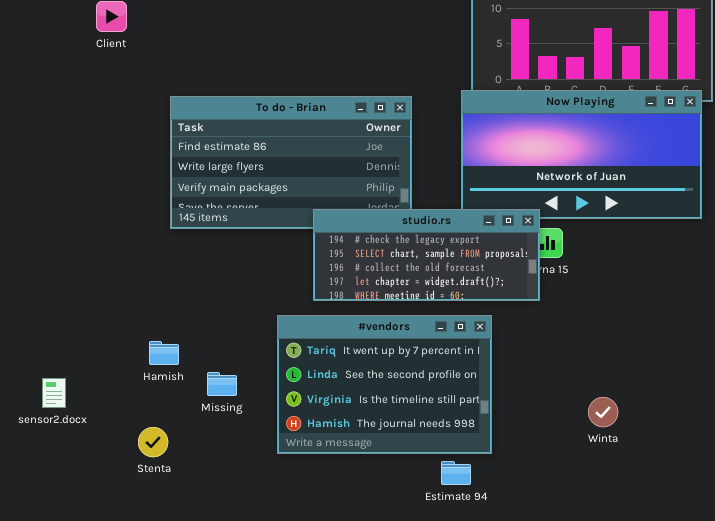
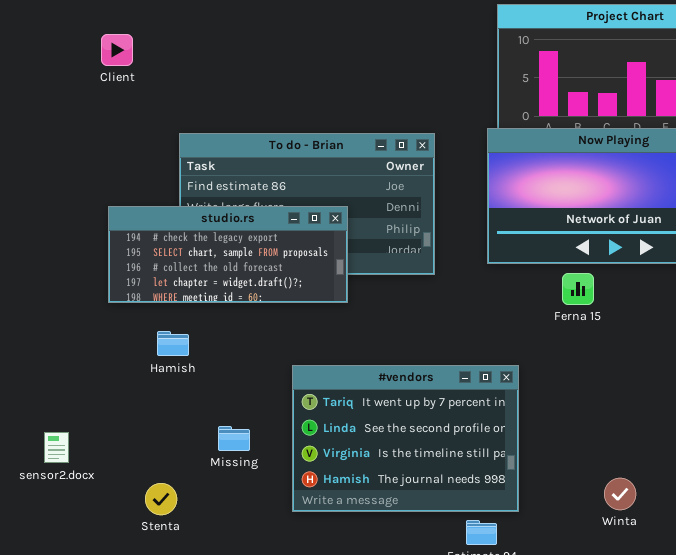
studio.rs: [313,209,540,301] -> [108,206,348,303], moved
Hamish: [149,341,179,365] -> [157,331,189,356], moved
Winta: [588,397,618,427] -> [604,478,636,510], moved

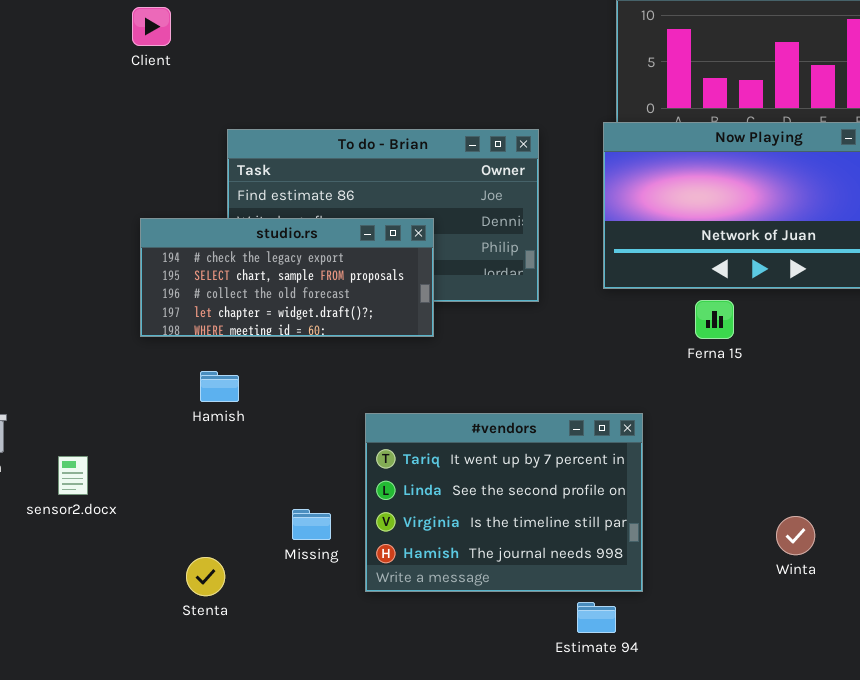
Missing: [218,426,250,451] -> [292,509,331,540], moved
sensor2.docx: [44,432,69,463] -> [58,456,88,495], moved
Winta: [604,478,636,510] -> [776,516,815,555], moved

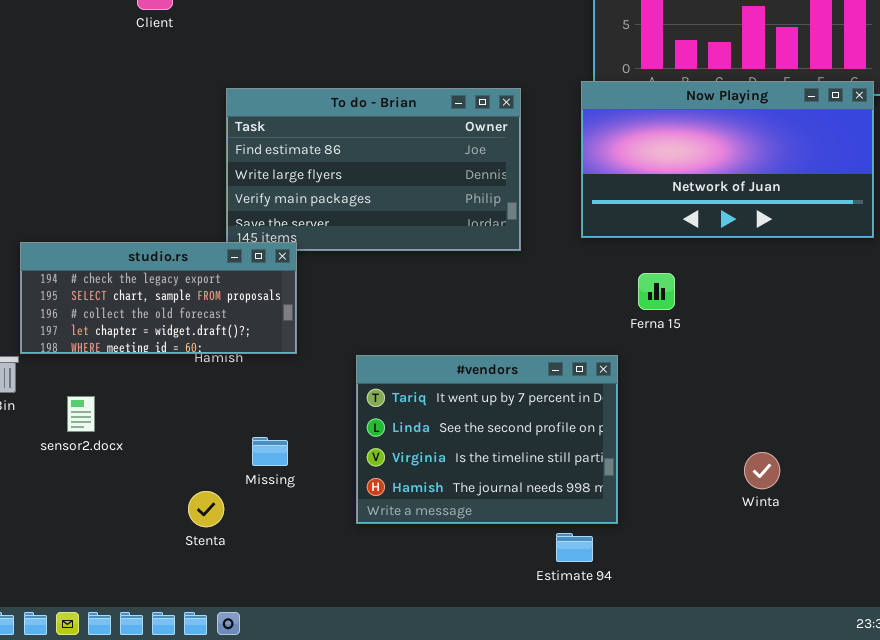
studio.rs: [140,218,434,337] -> [20,242,297,354], moved
Ferna 15: [695,300,734,339] -> [638,273,675,310], moved
Missing: [292,509,331,540] -> [252,437,288,466], moved

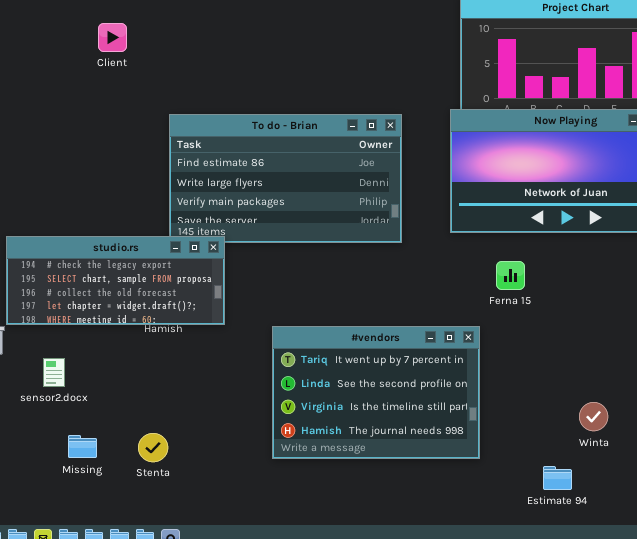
Missing: [252,437,288,466] -> [68,435,97,458], moved
Estimate 94: [556,533,593,562] -> [543,466,572,490], moved

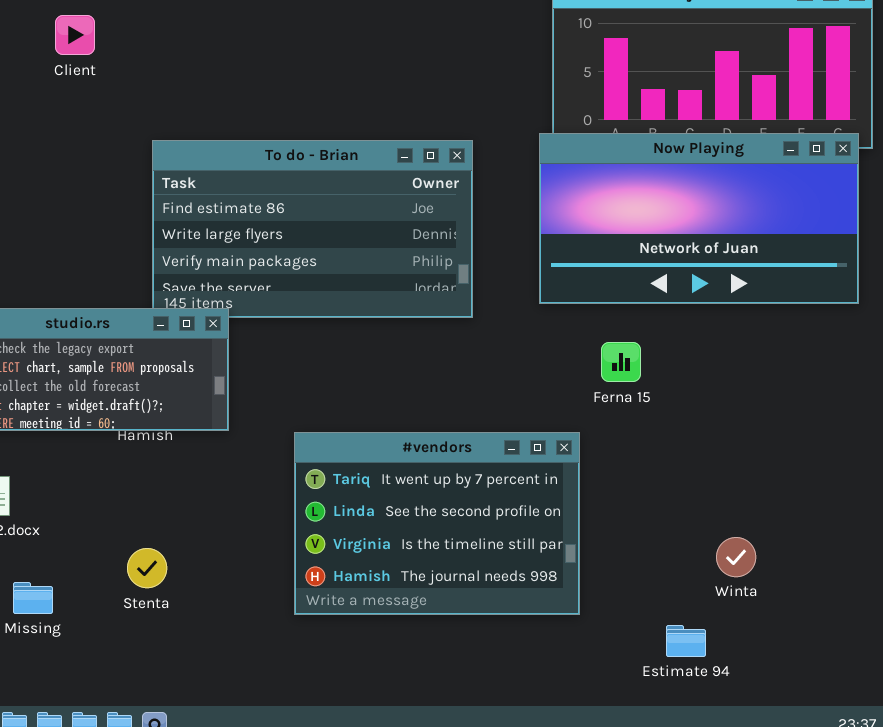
Stenta: [138,433,168,462] -> [127,548,167,588], moved

